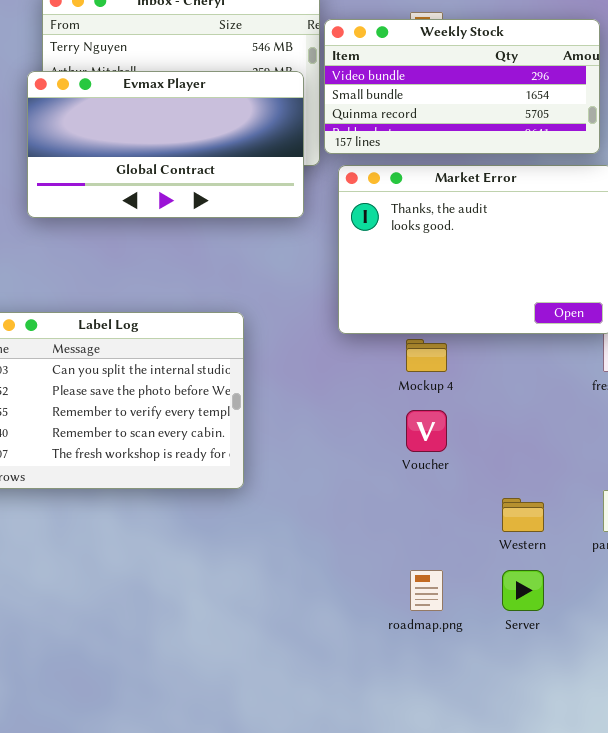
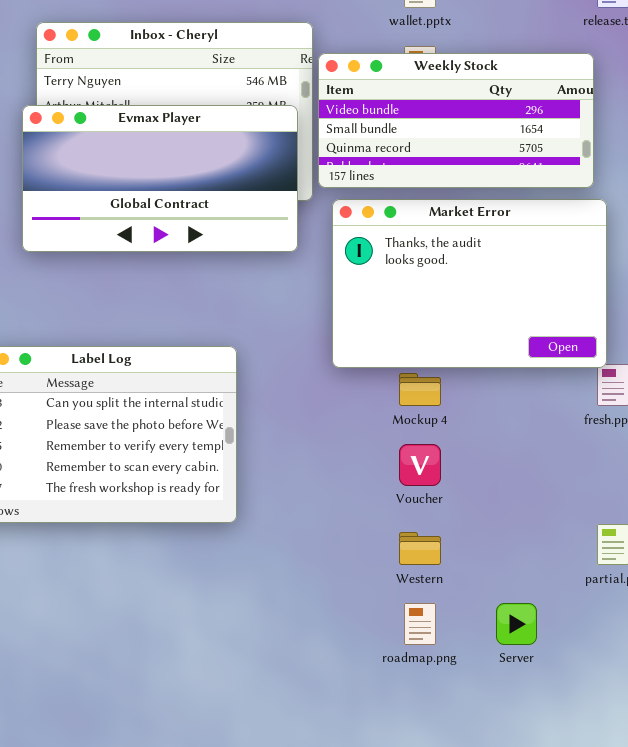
Western: [502,498,544,532] -> [399,532,441,565], moved

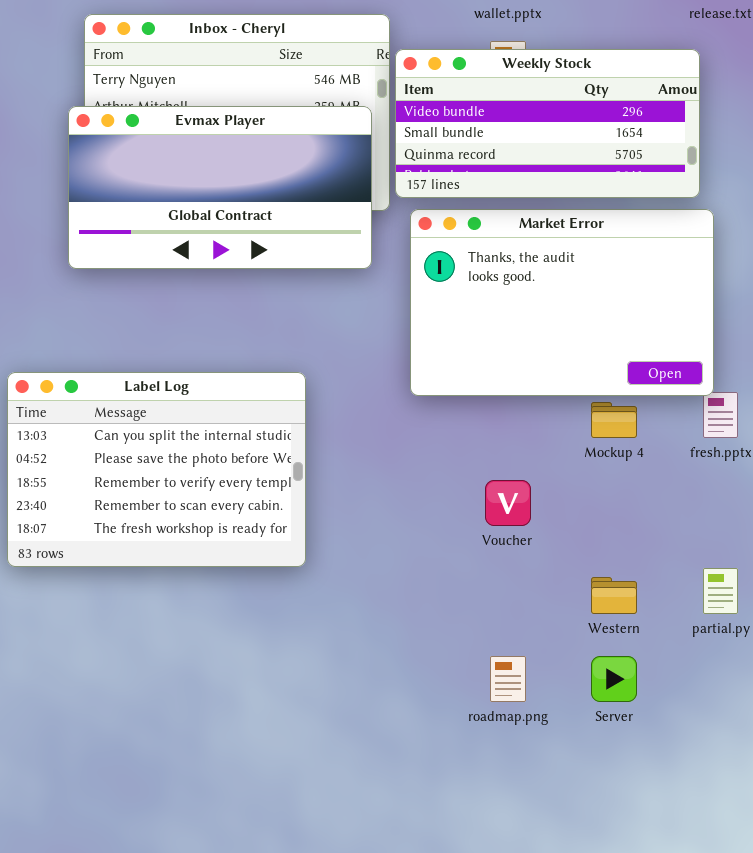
Mockup 4: [399,373,441,406] -> [591,402,637,438], moved
Western: [399,532,441,565] -> [591,577,637,614], moved

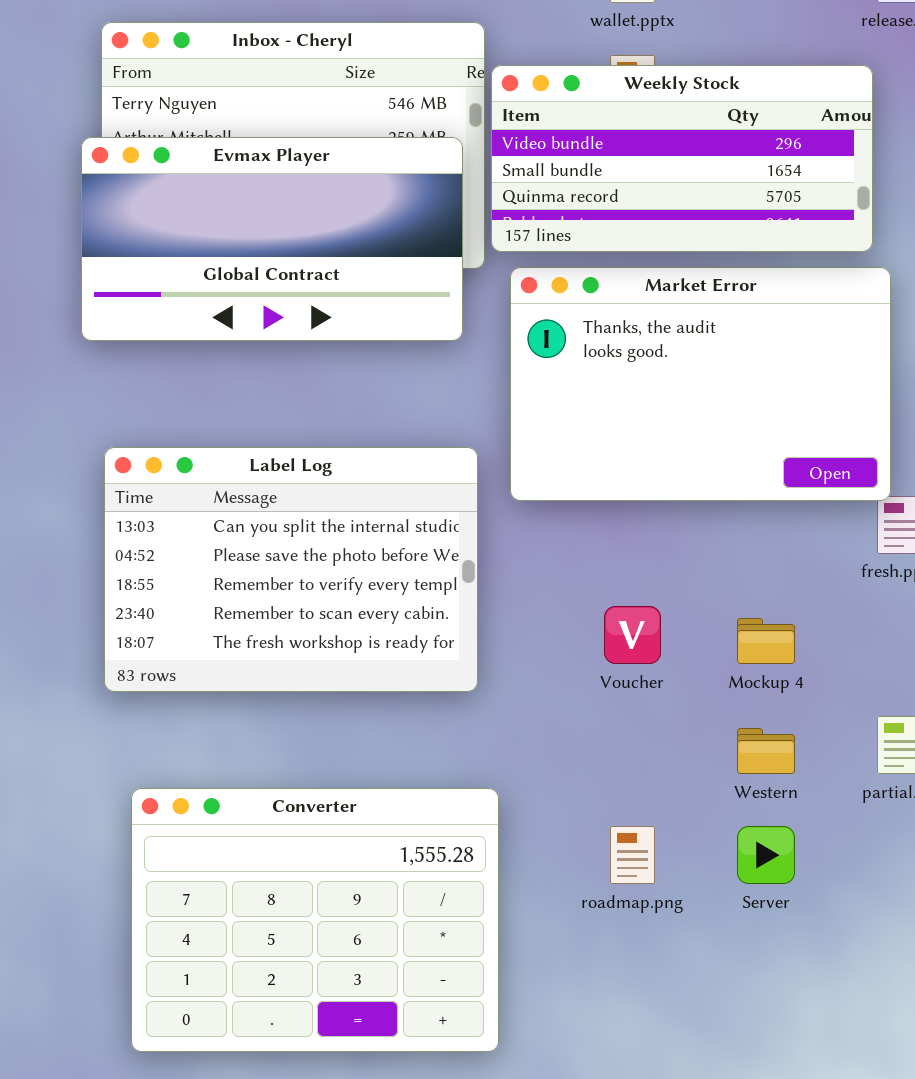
Label Log: [7,372,306,567] -> [104,447,478,692], moved
Mockup 4: [591,402,637,438] -> [737,618,795,664], moved
Converter: none -> [131,788,499,1052], opened

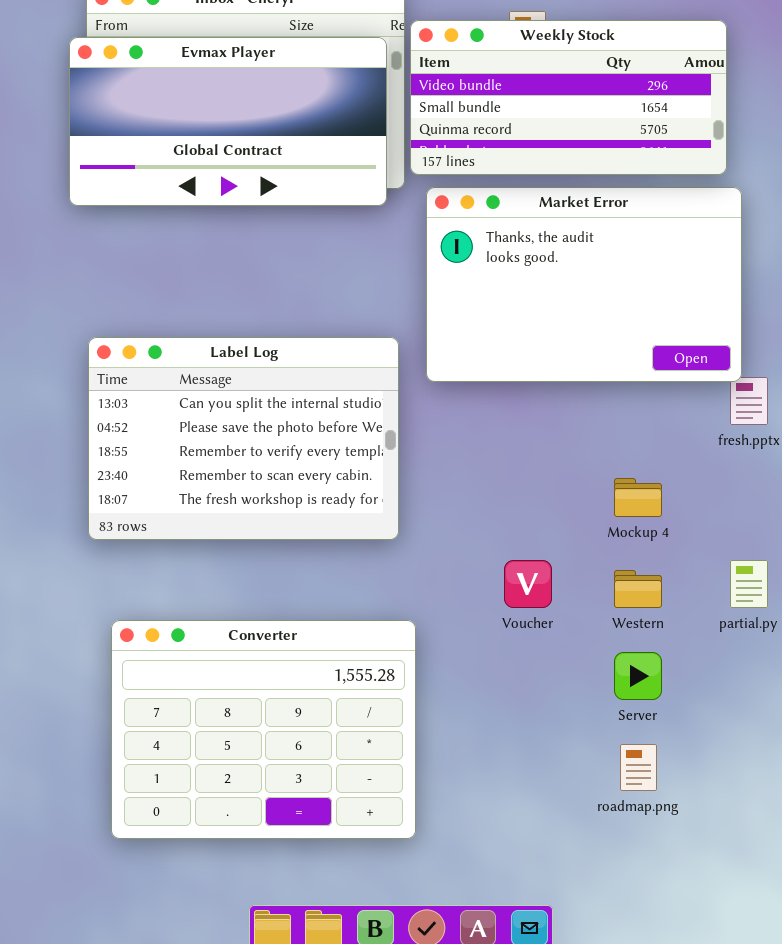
Evmax Player: [81,137,463,341] -> [69,37,387,206], moved
Voucher: [604,606,661,664] -> [504,560,552,608], moved
roadmap.png: [610,826,655,884] -> [620,744,657,791], moved

